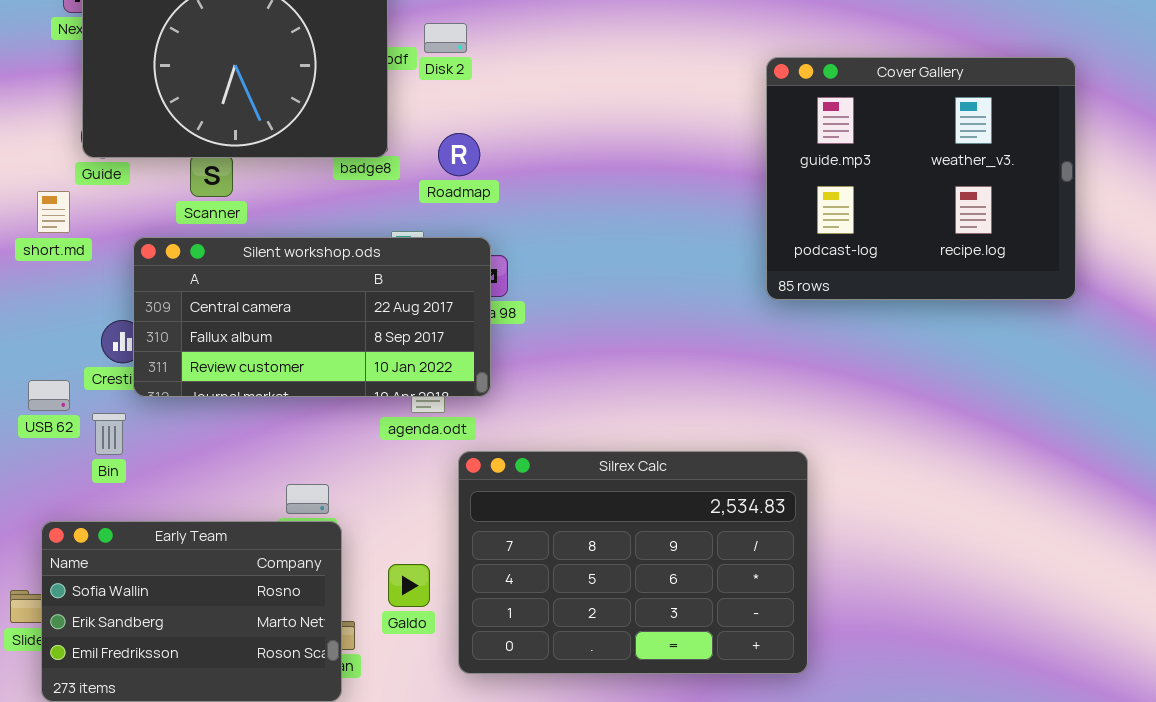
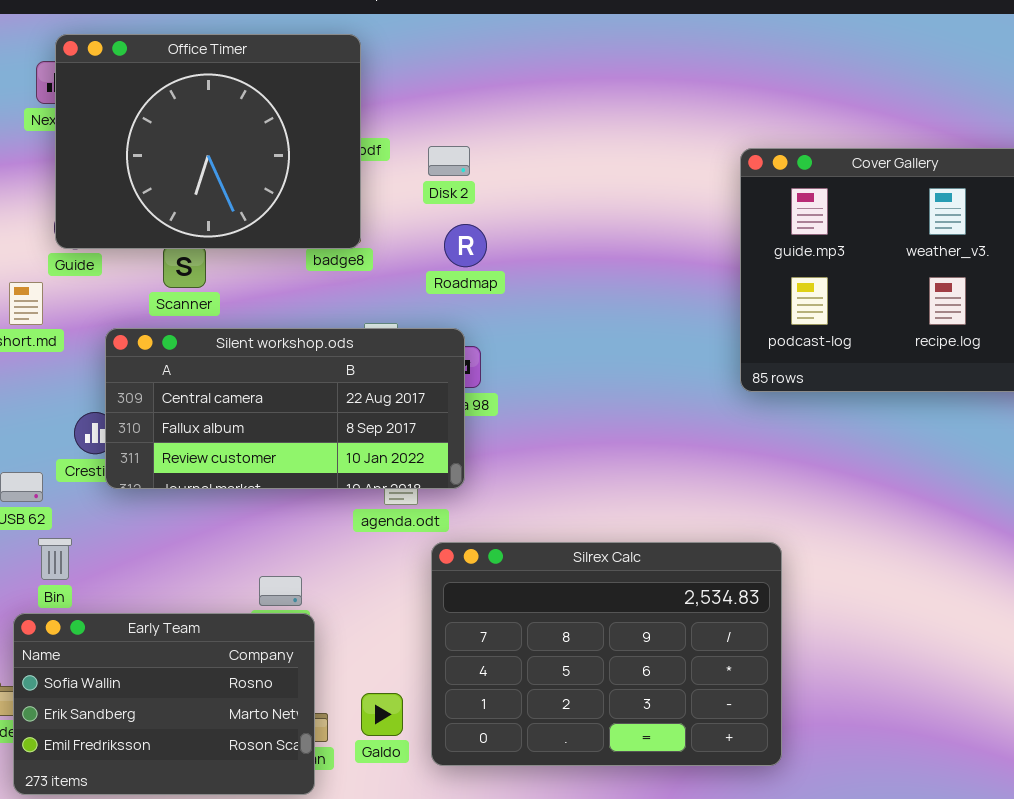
Disk 2: [424,23,467,53] -> [428,146,470,176], moved
Roadmap: [438,133,480,176] -> [444,224,487,267], moved
Bin: [92,413,126,455] -> [38,538,72,580], moved
Galdo: [388,564,430,607] -> [361,693,403,736], moved

